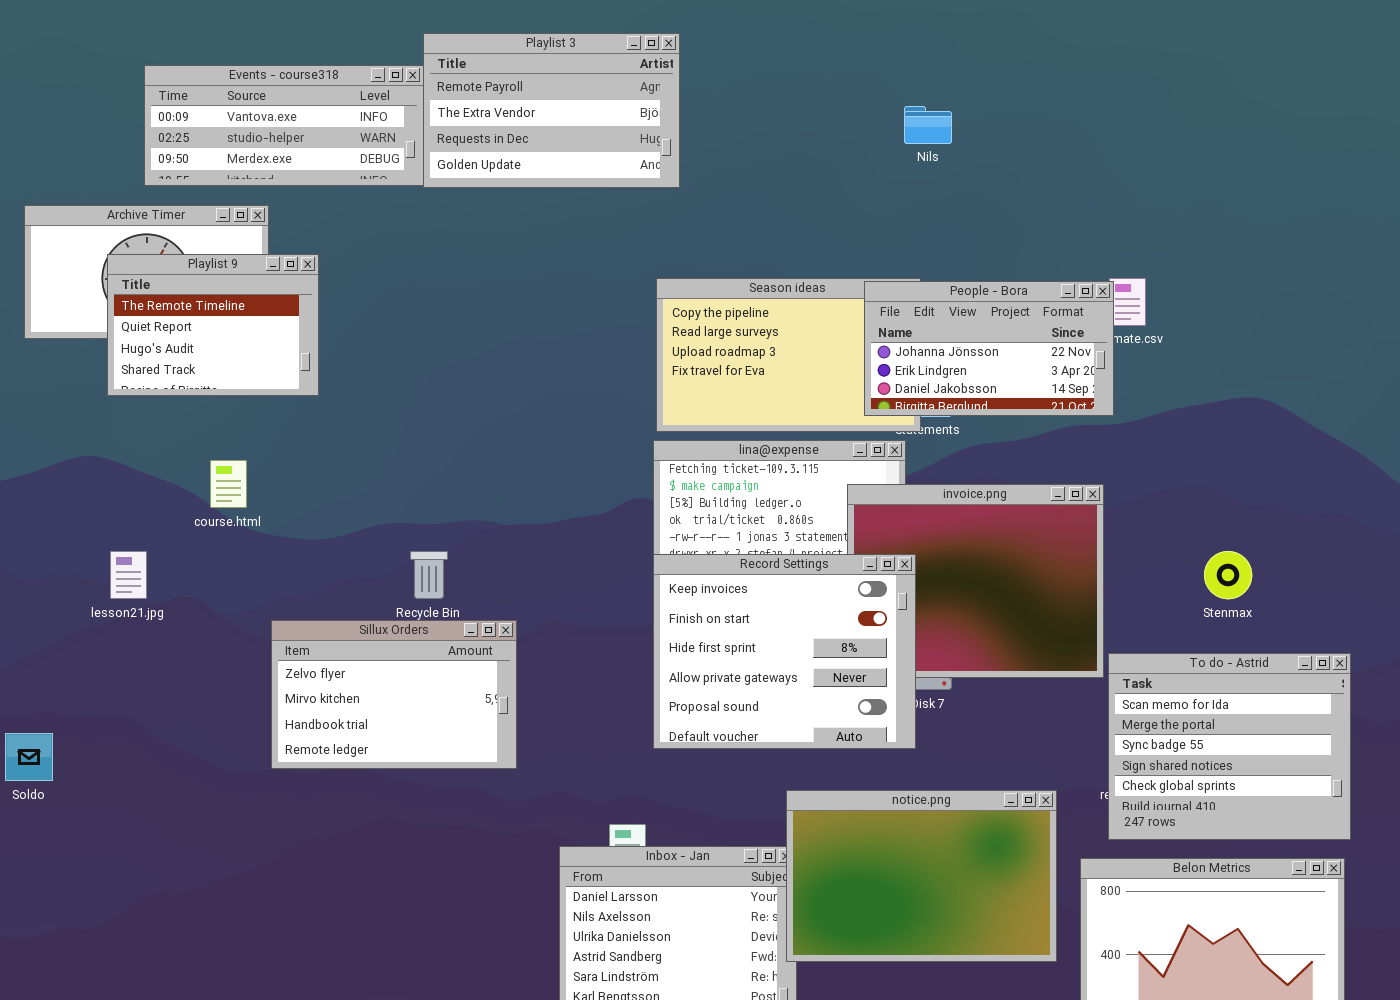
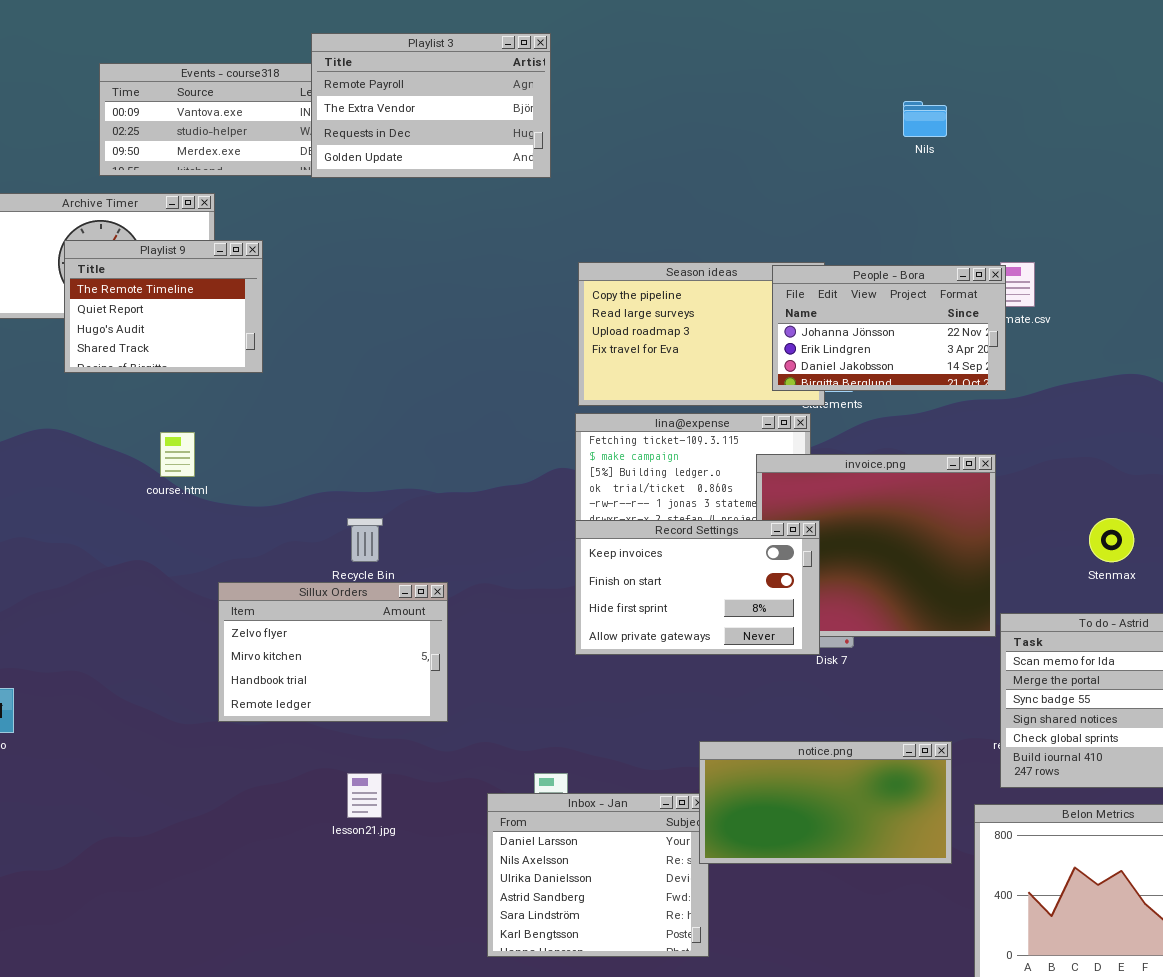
Playlist 3: [423,33,680,188] -> [311,33,551,178], moved
Nils: [904,106,952,144] -> [903,101,947,137], moved
lesson21.jpg: [110,551,147,599] -> [347,773,382,818], moved
Record Settings: [653,554,916,749] -> [575,520,820,655], resized
notice.png: [786,790,1057,962] -> [699,741,952,864], resized

